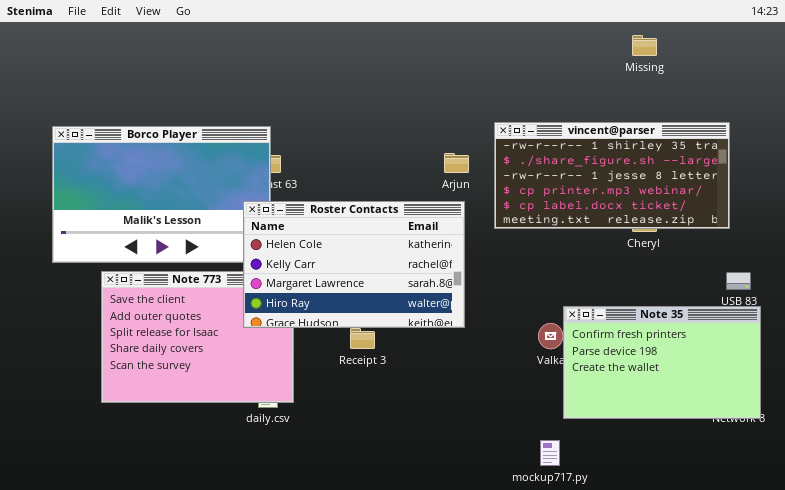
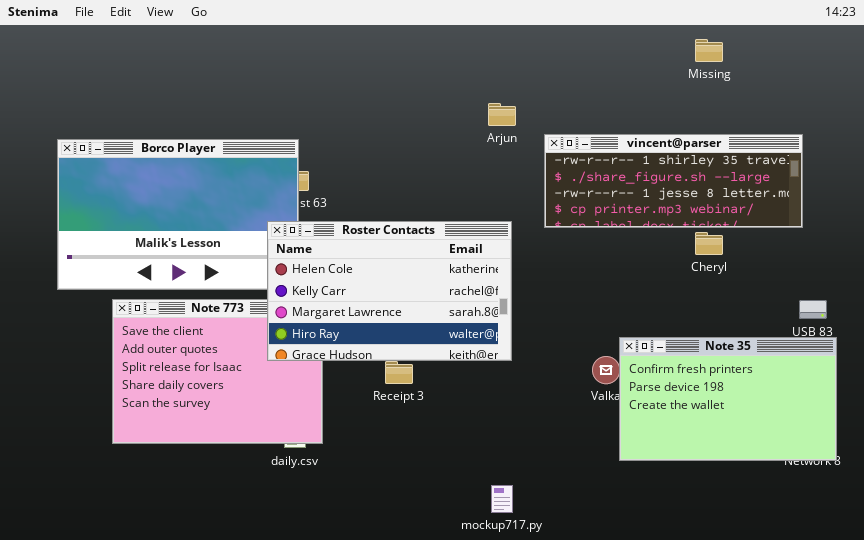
vincent@parser: [494,122,730,229] -> [544,134,803,228], resized
Arjun: [444,153,469,173] -> [488,103,516,126], moved
mockup717.py: [540,440,560,466] -> [491,485,513,513], moved

